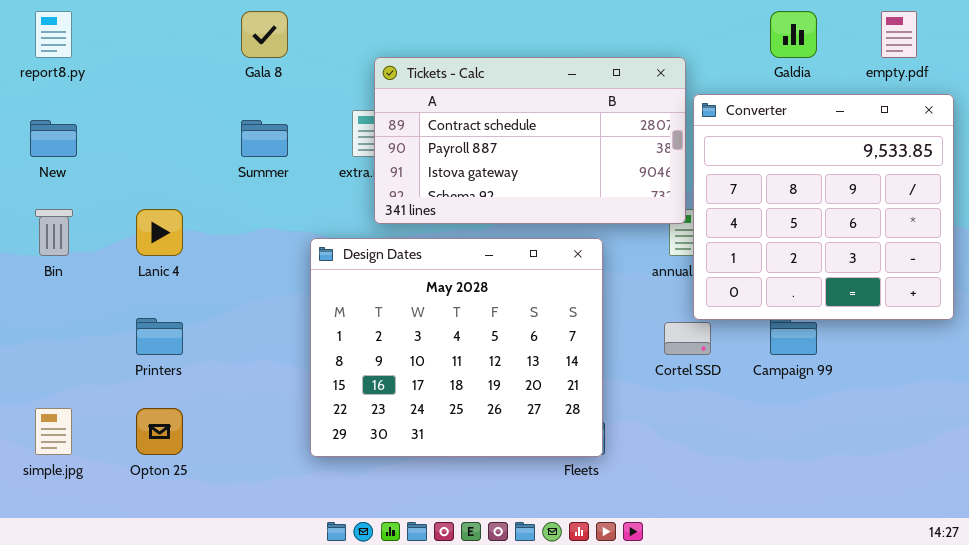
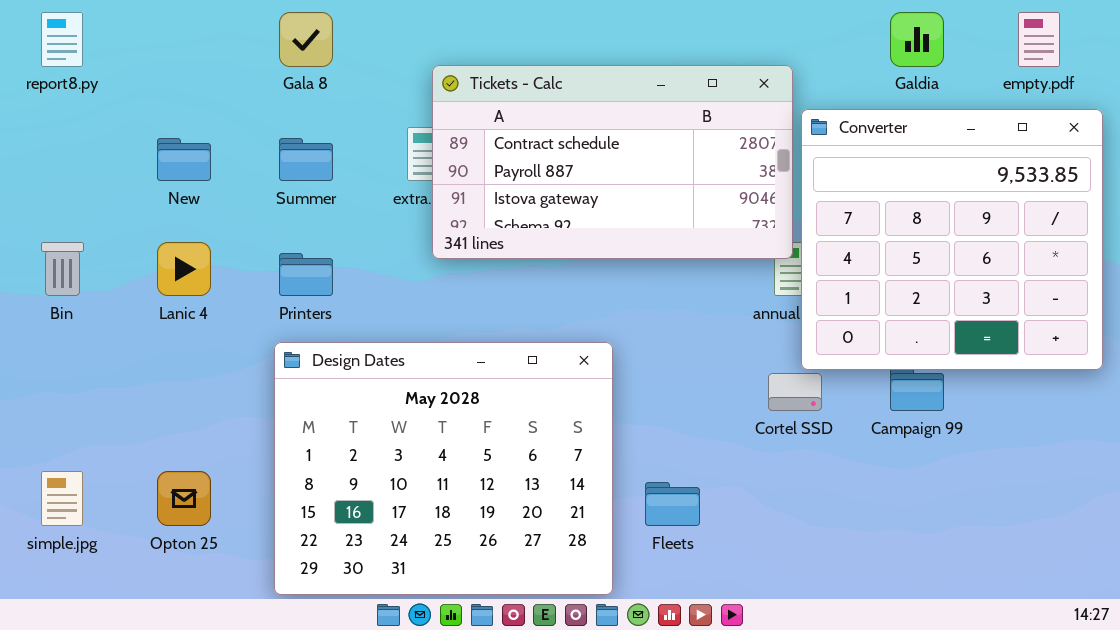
New: [30,120,77,157] -> [157,138,211,181], moved
Design Dates: [310,238,603,457] -> [274,342,613,595], moved
Printers: [136,318,183,355] -> [279,253,333,296], moved

